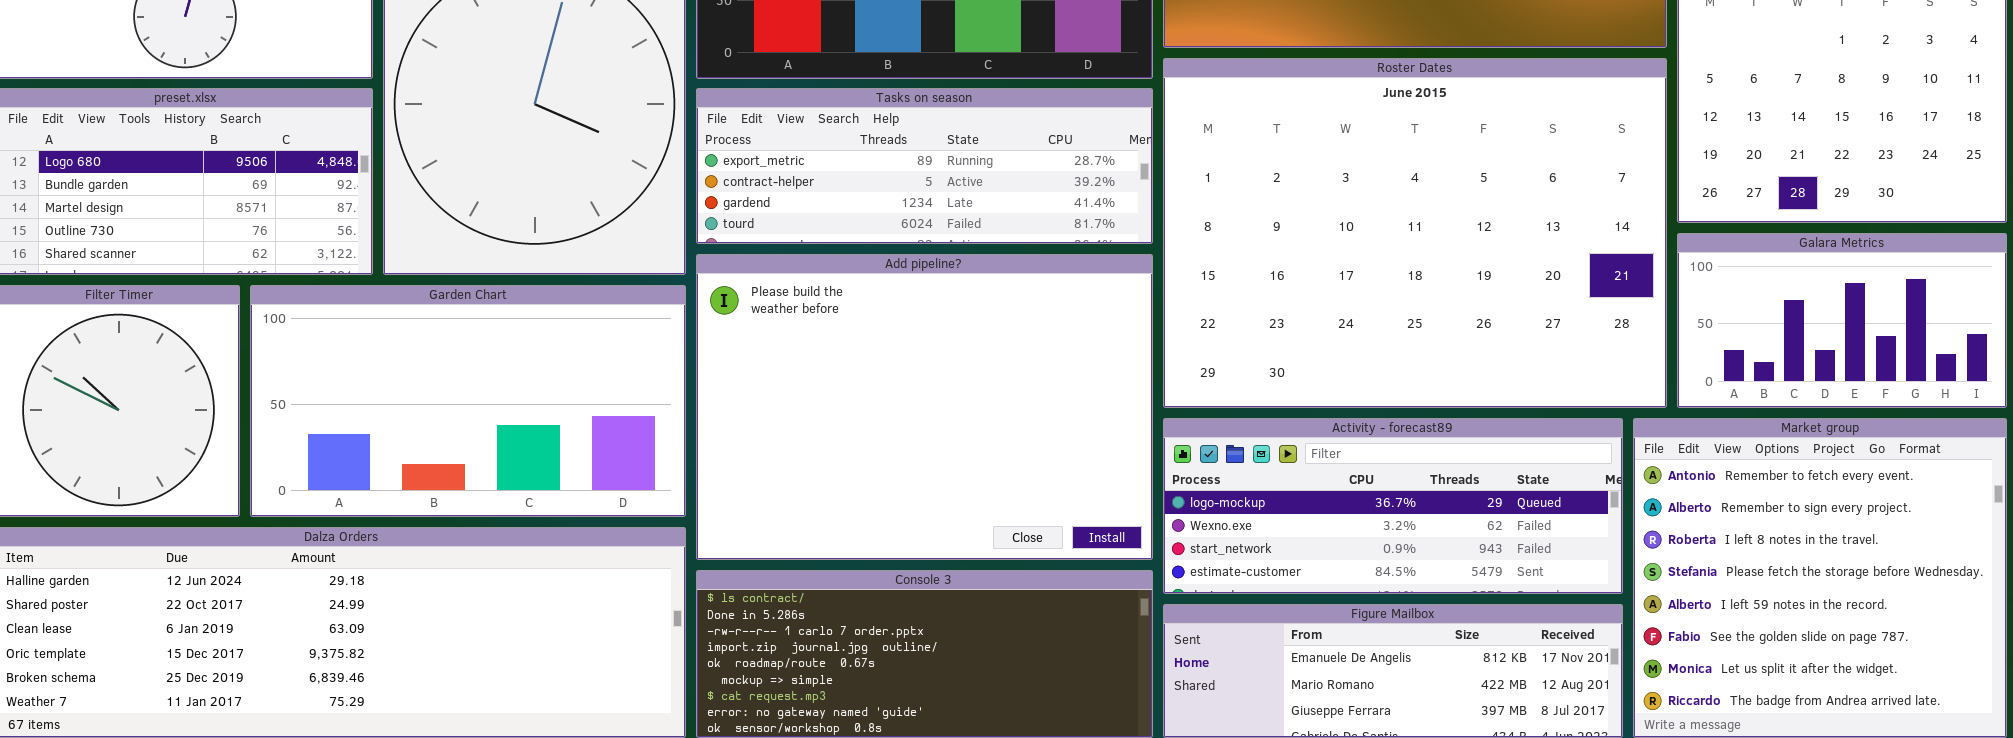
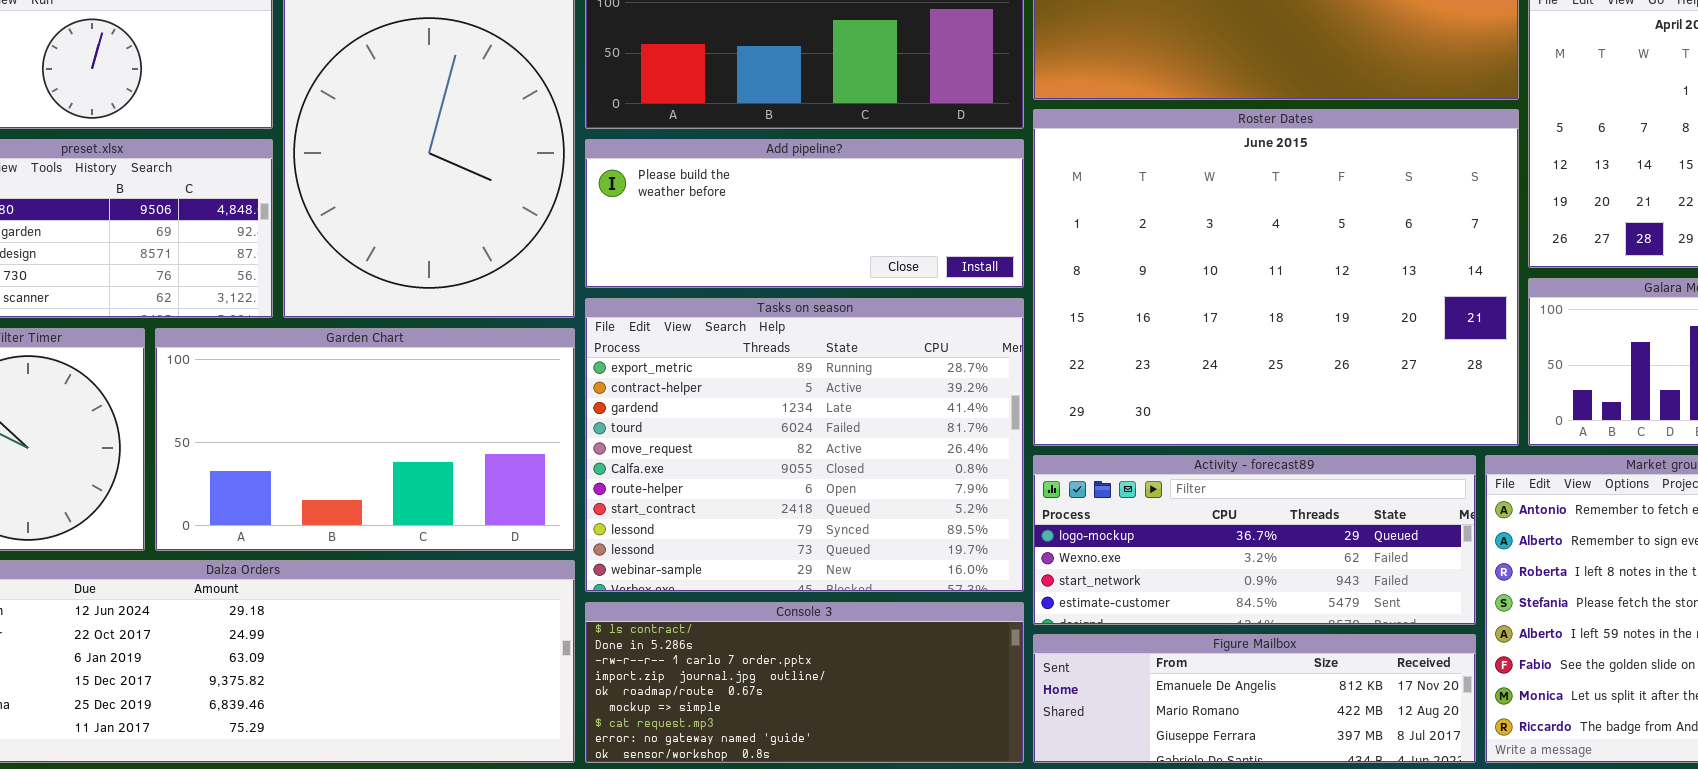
Tasks on season: [696,88,1153,244] -> [585,298,1024,592], moved, resized
Add pipeline?: [696,254,1153,560] -> [585,139,1024,288], moved, resized

